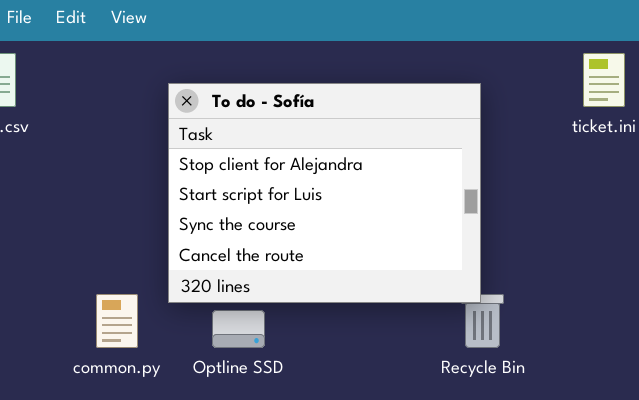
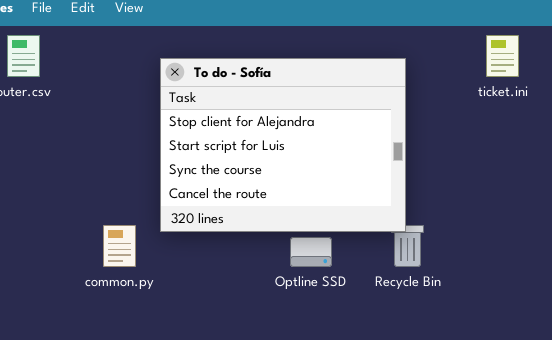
Optline SSD: [212,310,265,348] -> [290,237,332,267], moved

